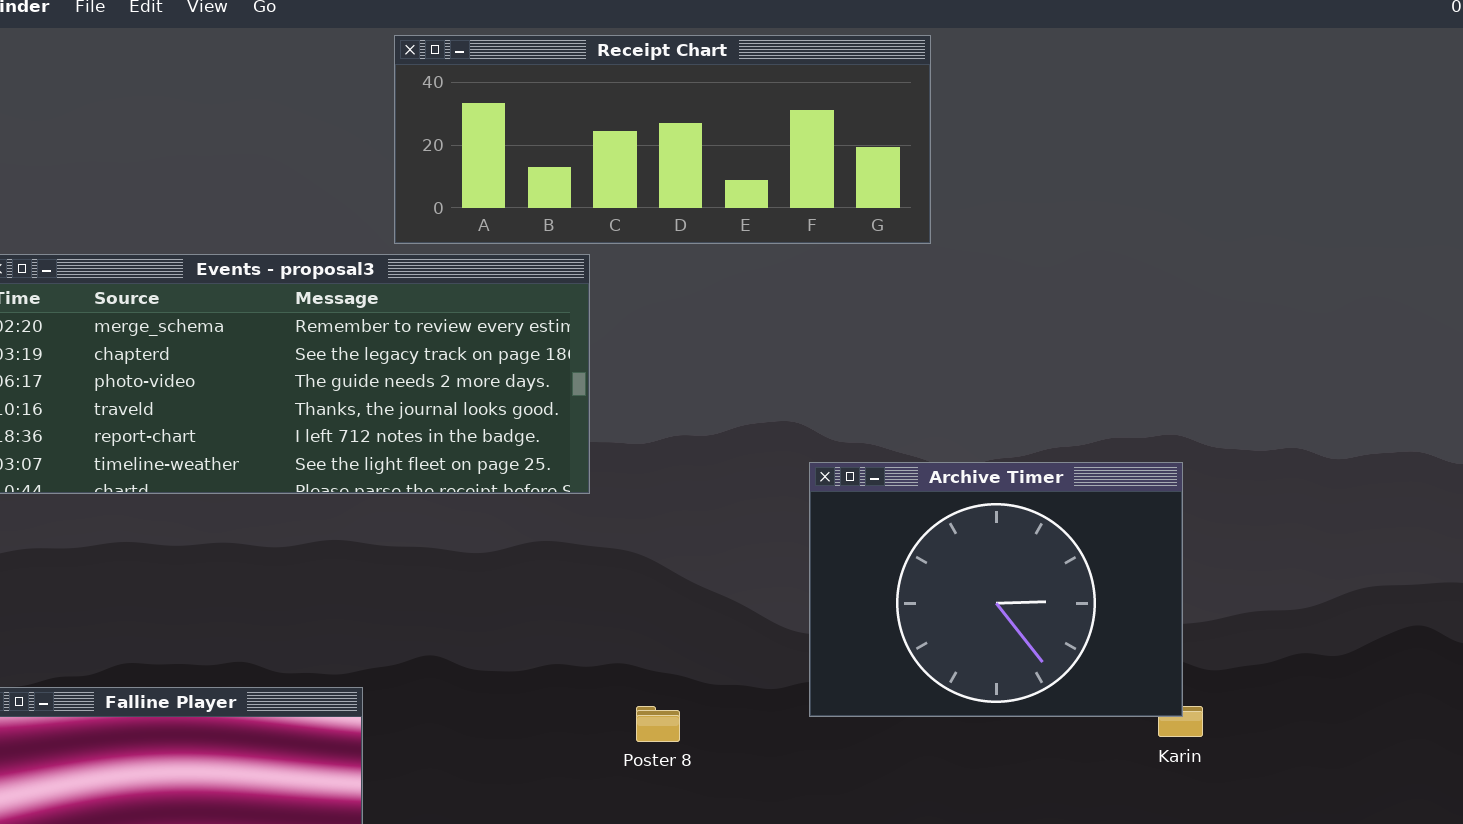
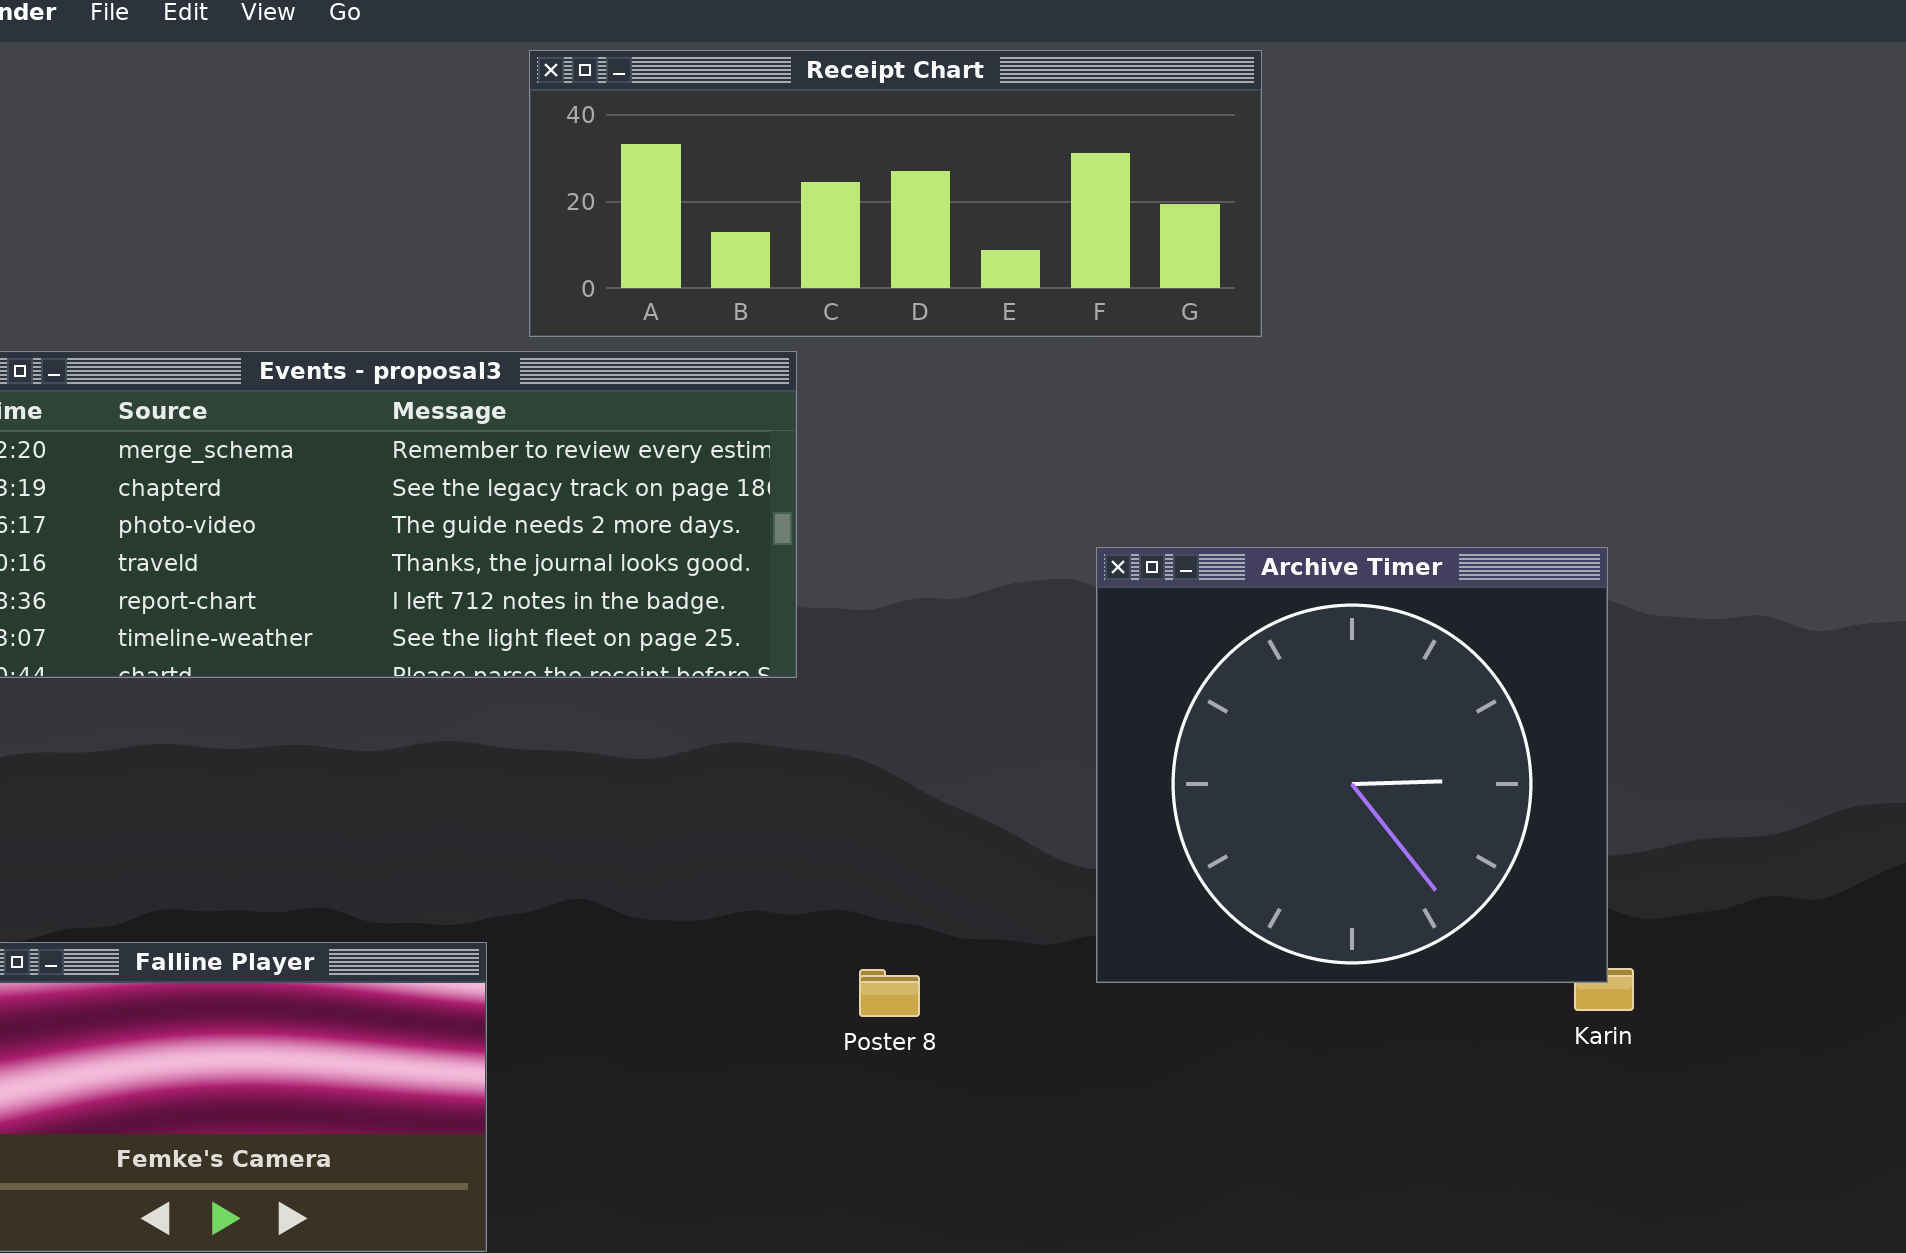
Archive Timer: [809,462,1183,717] -> [1096,547,1608,983], resized

